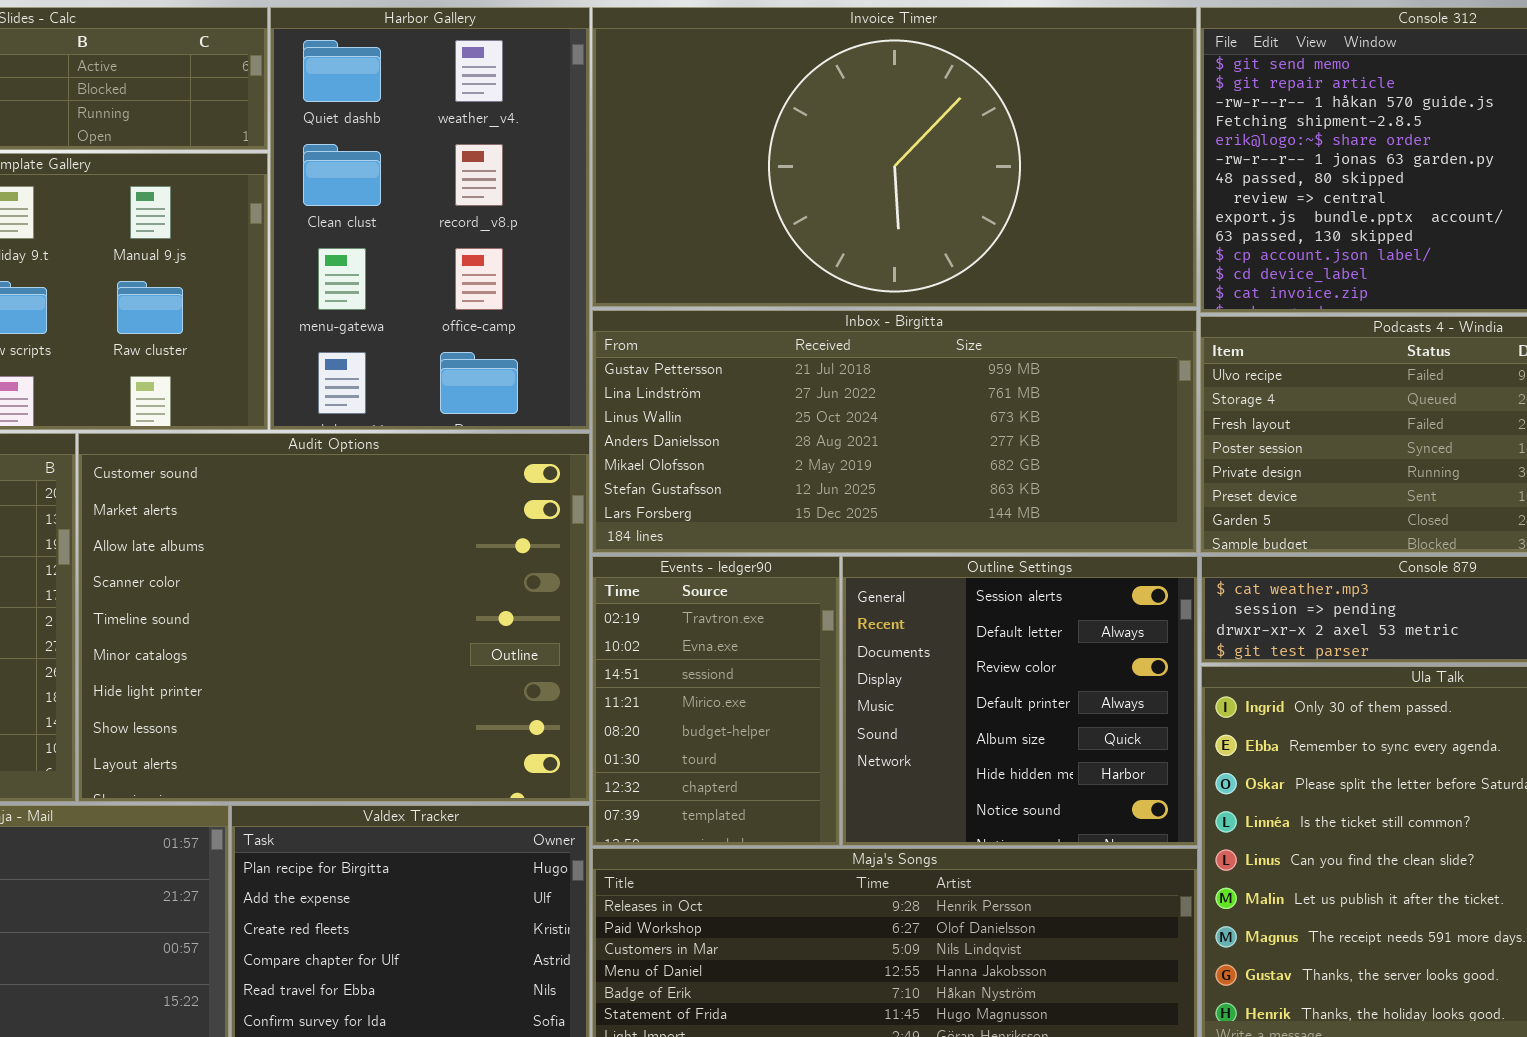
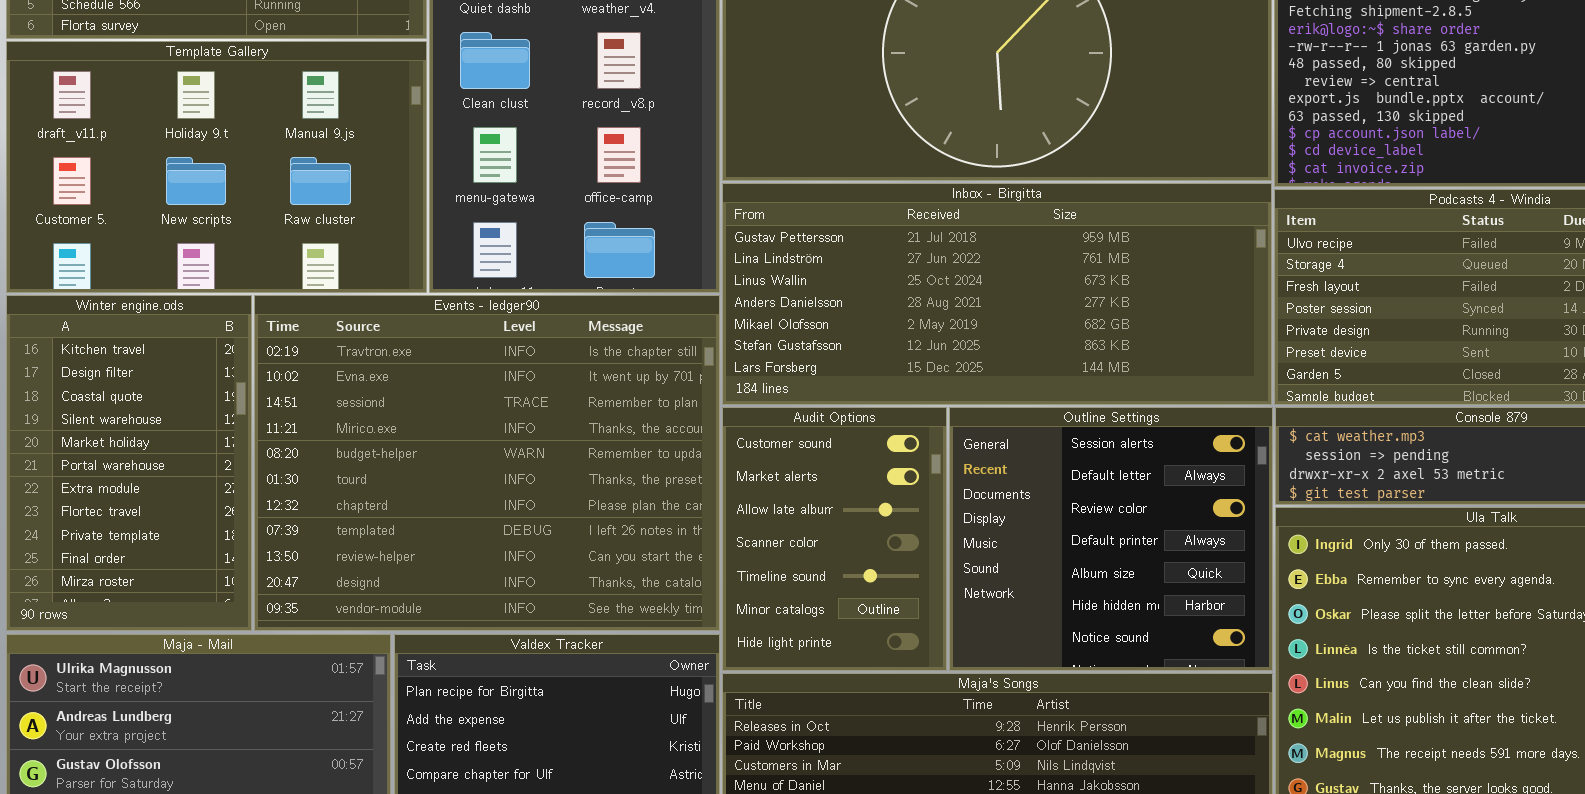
Audit Options: [78,433,590,802] -> [722,407,947,671], moved, resized
Events - ledger90: [592,556,840,846] -> [254,295,720,631], moved, resized

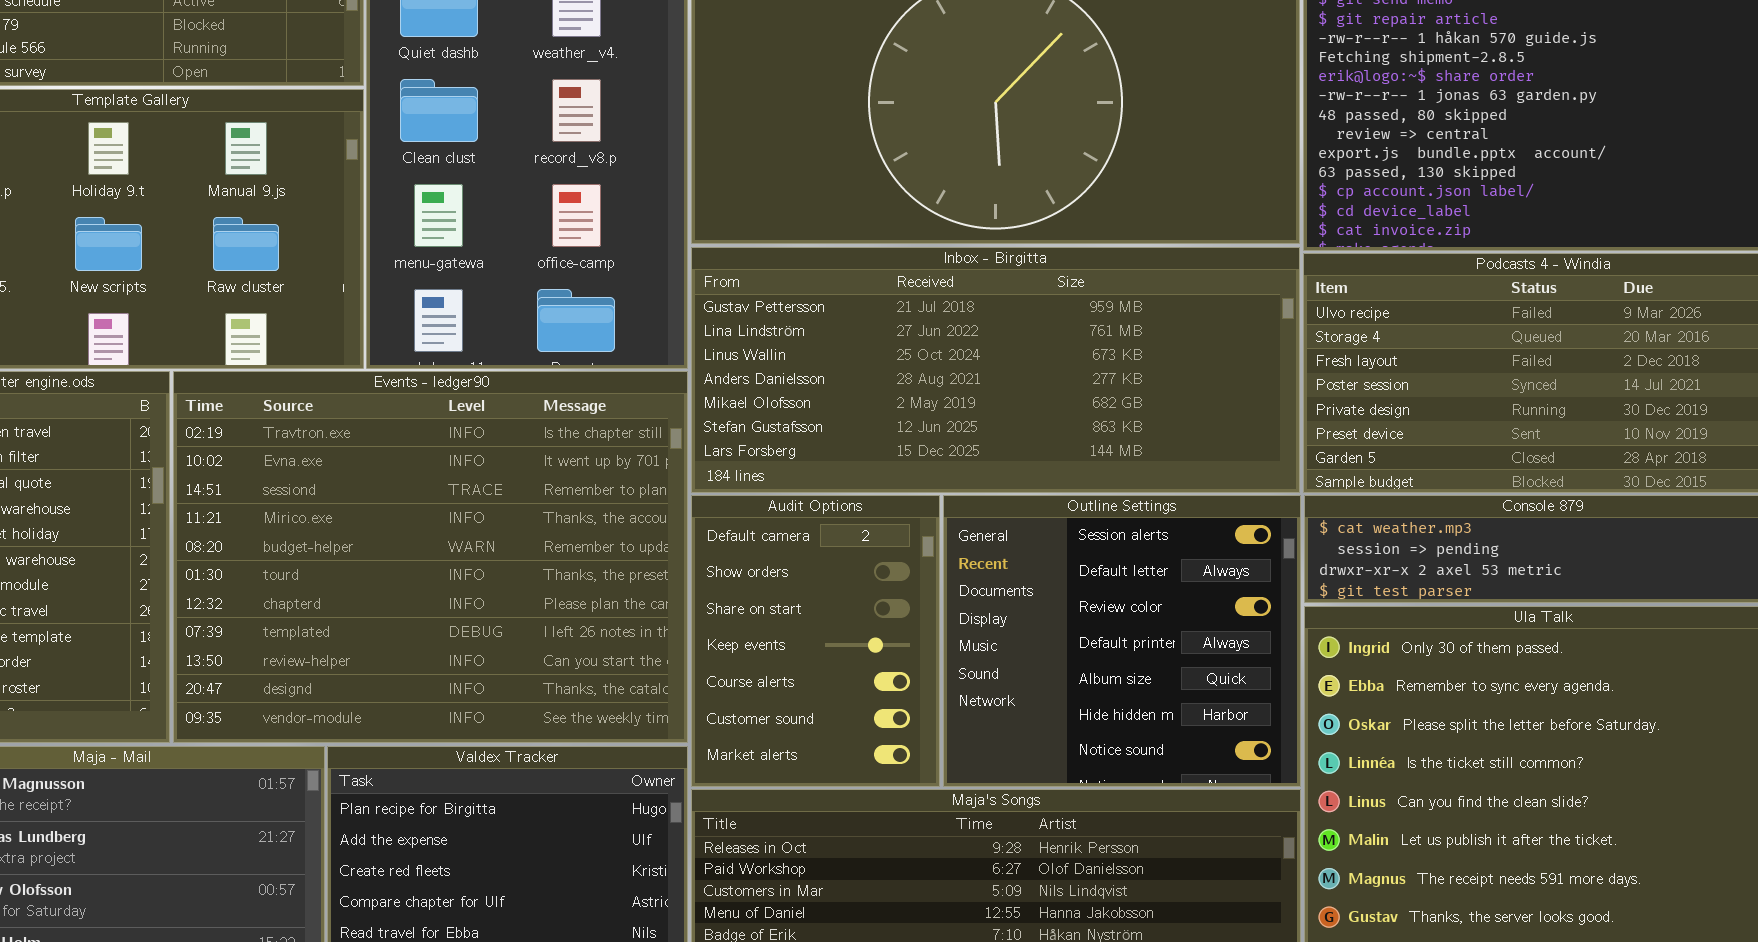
Audit Options: [722,407,947,671] -> [691,495,940,787], scrolled up 5 rows

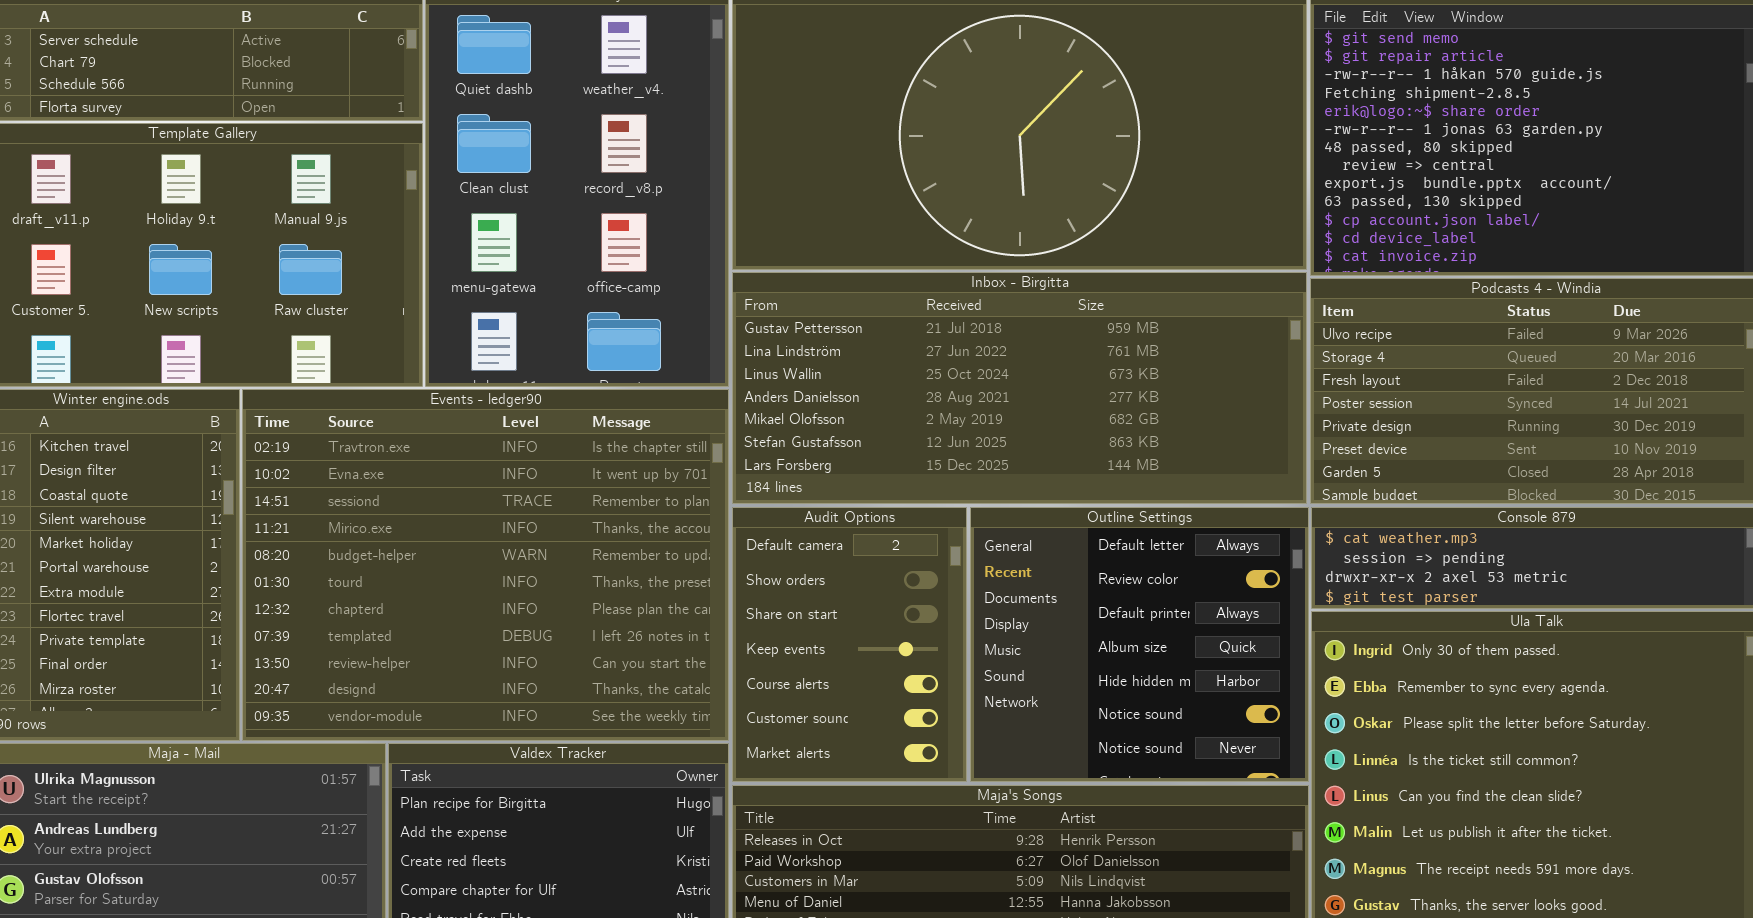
Outline Settings: [943,495,1301,787] -> [970,507,1309,782], scrolled down 1 row

